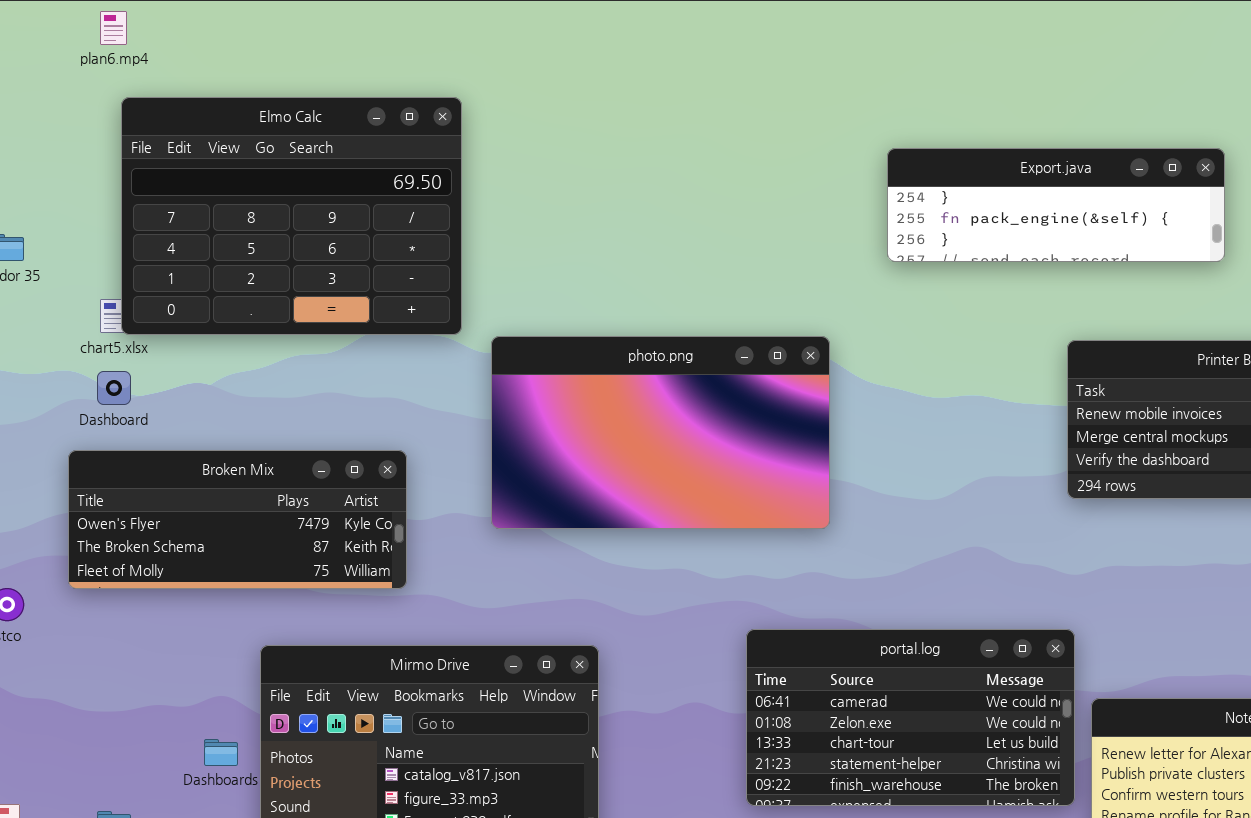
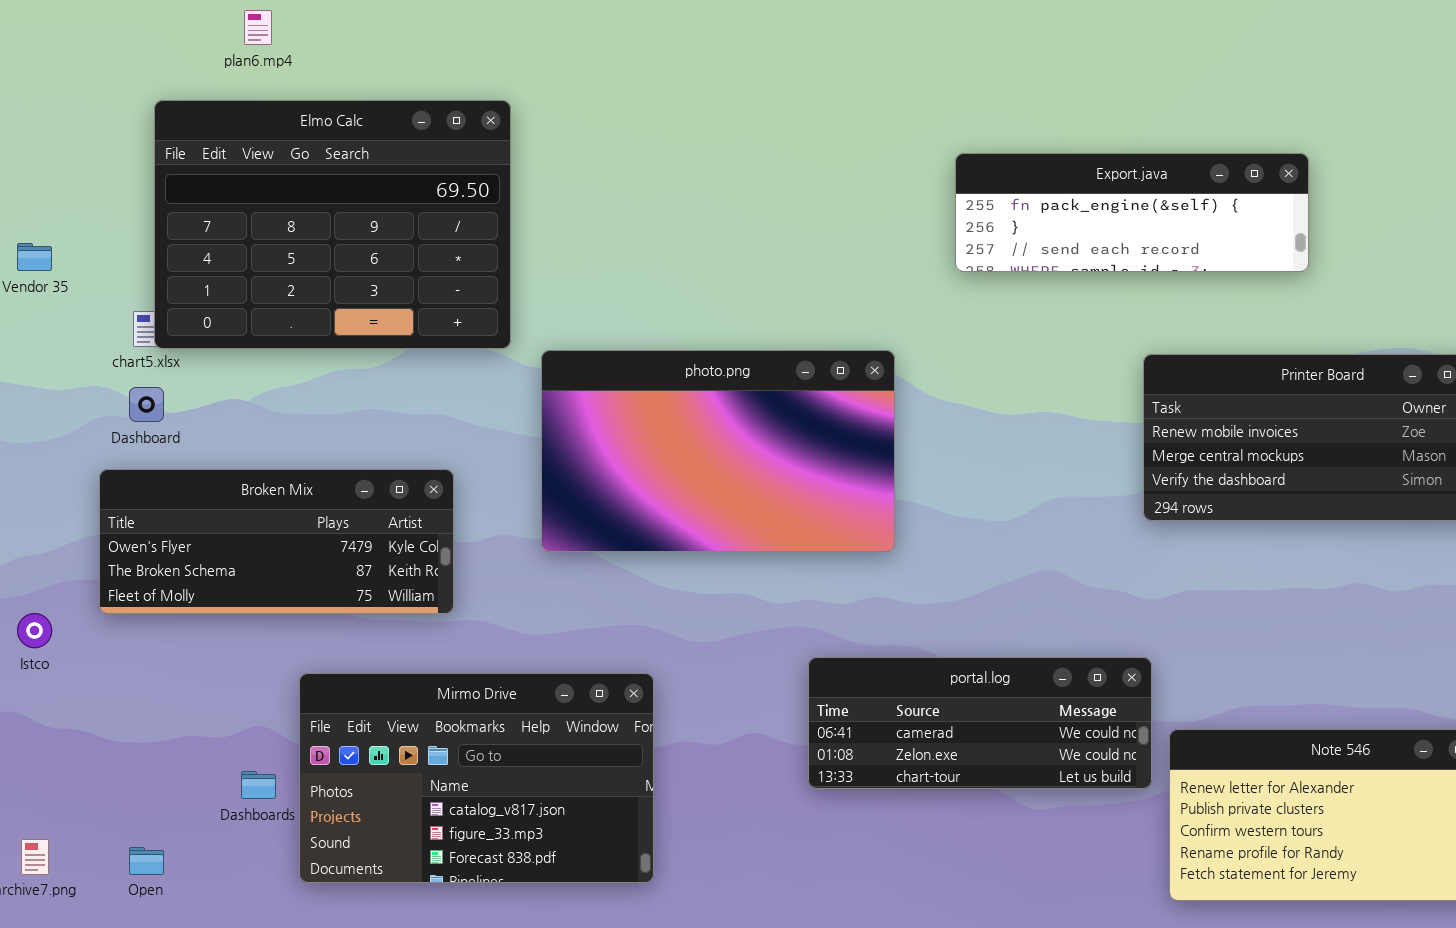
plan6.mp4: [100,11,127,45] -> [244,10,272,45], moved
Export.java: [887,148,1225,262] -> [955,153,1309,272], scrolled down 1 row
portal.log: [746,629,1075,806] -> [808,657,1152,789], resized

